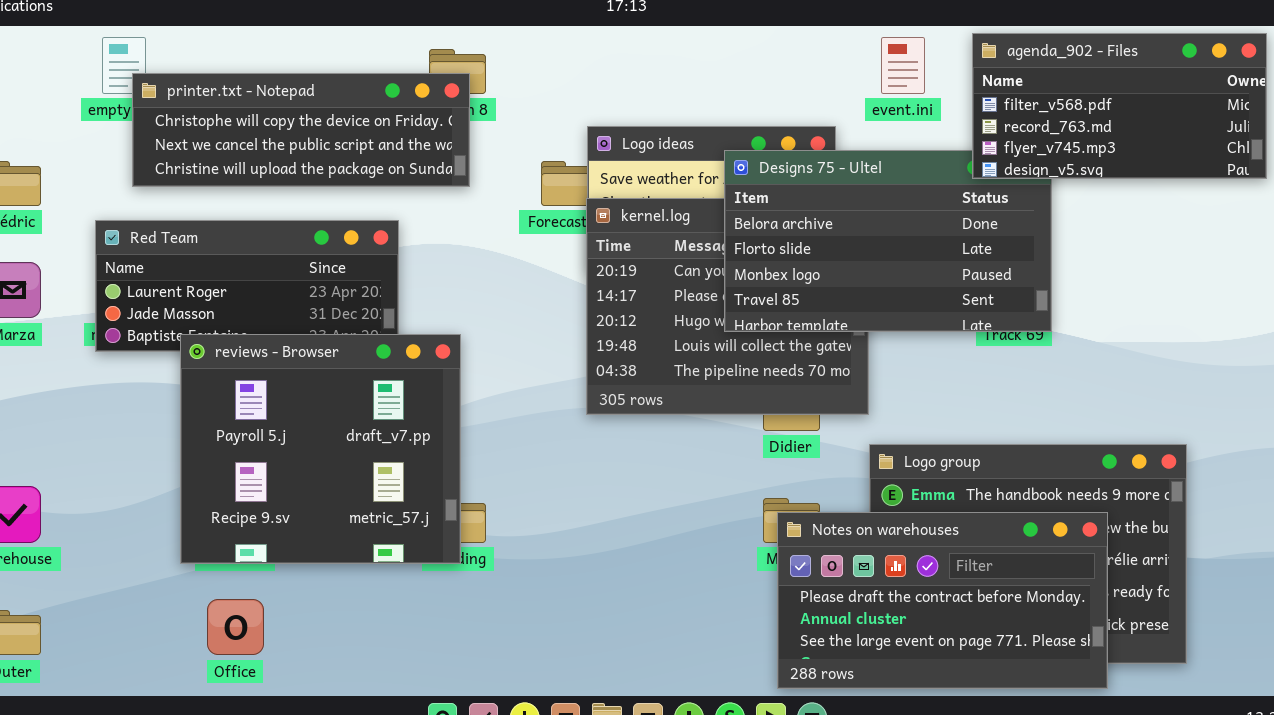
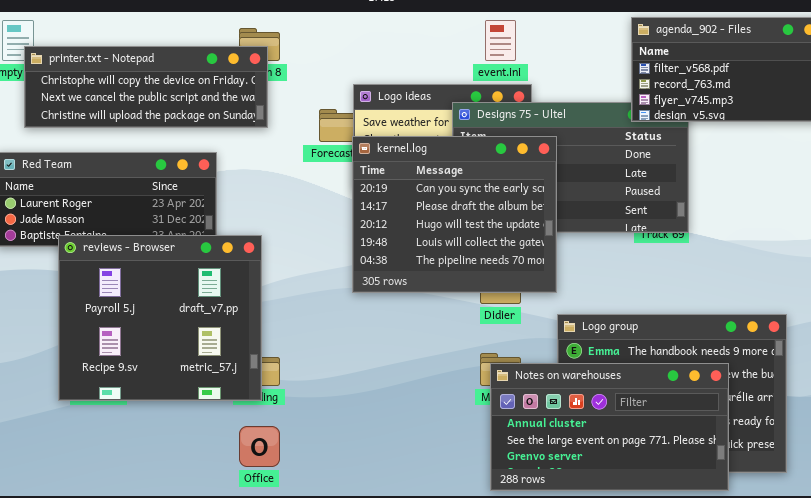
event.ini: [881,37,925,94] -> [485,20,516,61], moved
kernel.log: [586,198,869,415] -> [352,136,557,293], raised
Notes on warehouses: [777,512,1108,689] -> [490,363,729,491], scrolled down 1 row
Office: [207,599,264,655] -> [239,426,280,467], moved

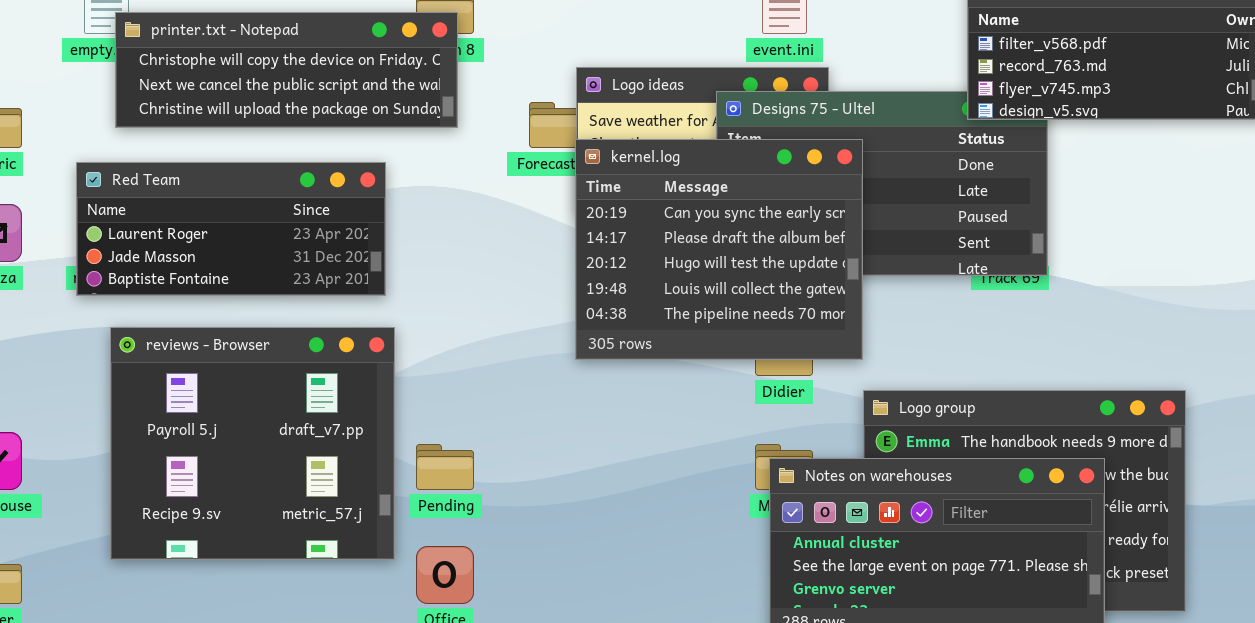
reviews - Browser: [58,235,262,401] -> [110,327,395,560], moved

